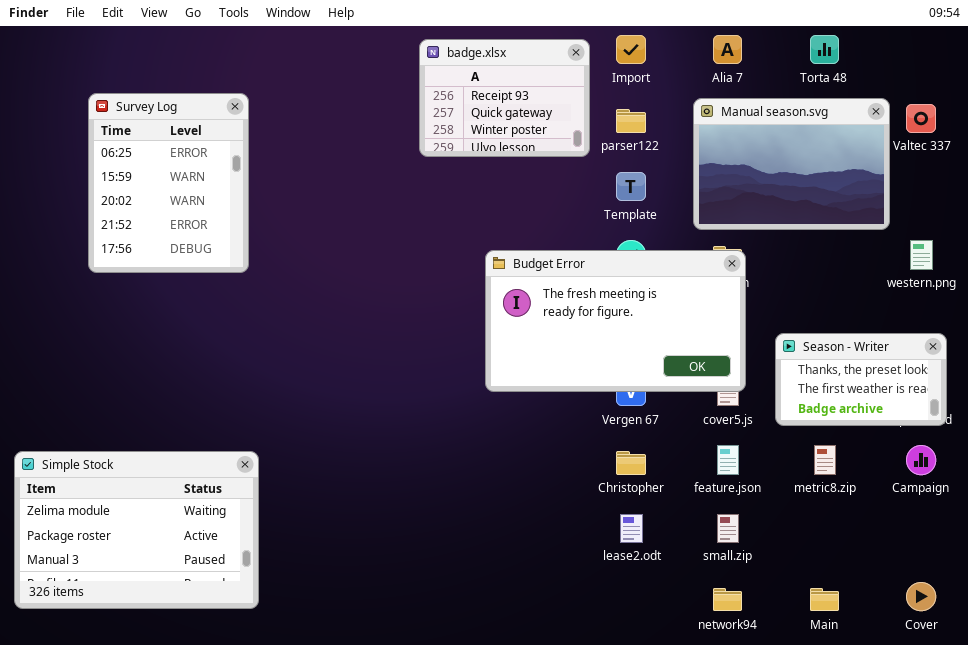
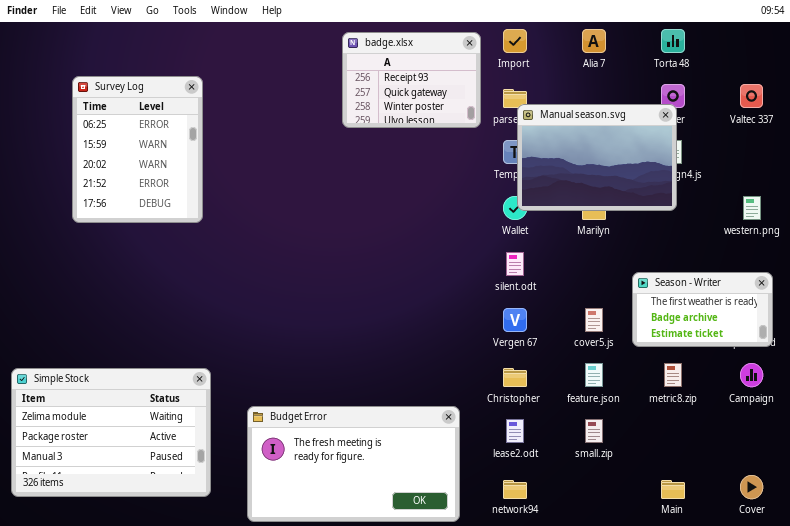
Manual season.svg: [693,98,890,230] -> [517,104,677,211], moved
Budget Error: [485,250,746,392] -> [247,406,460,522], moved
Season - Writer: [775,333,947,426] -> [632,272,773,347], scrolled down 1 row
network94: [713,588,742,611] -> [503,480,527,499], moved

